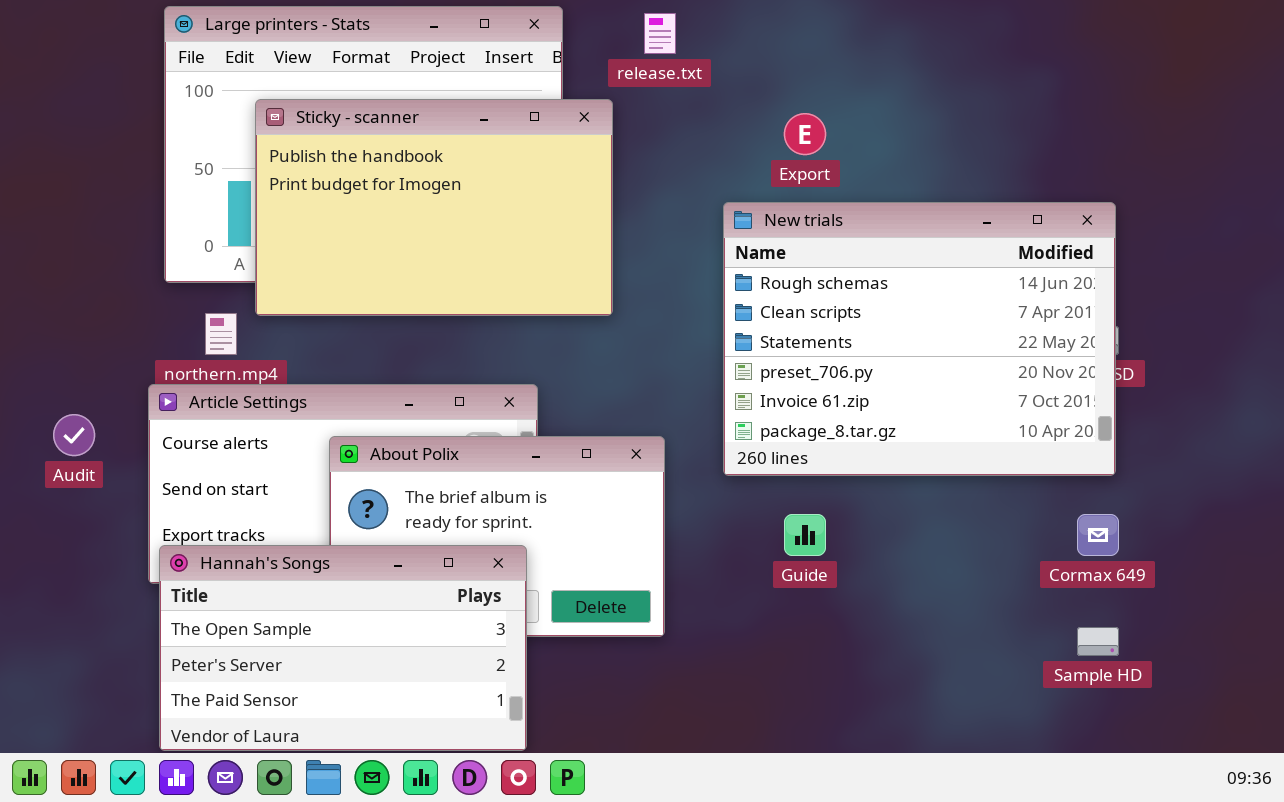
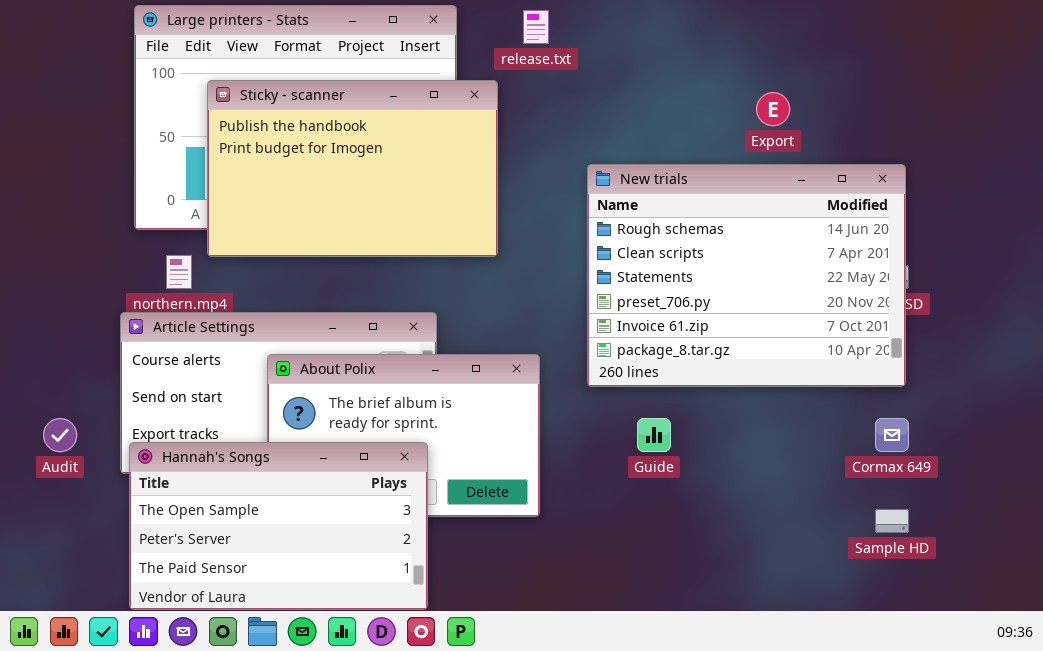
Export: [784,113,826,155] -> [756,92,790,126], moved
Audit: [53,414,95,456] -> [43,418,77,452], moved

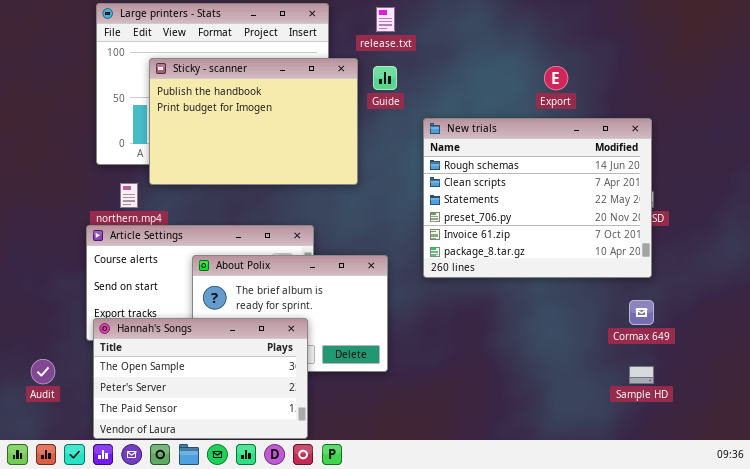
Audit: [43,418,77,452] -> [31,359,55,384], moved
Guide: [637,418,671,452] -> [373,66,397,90], moved

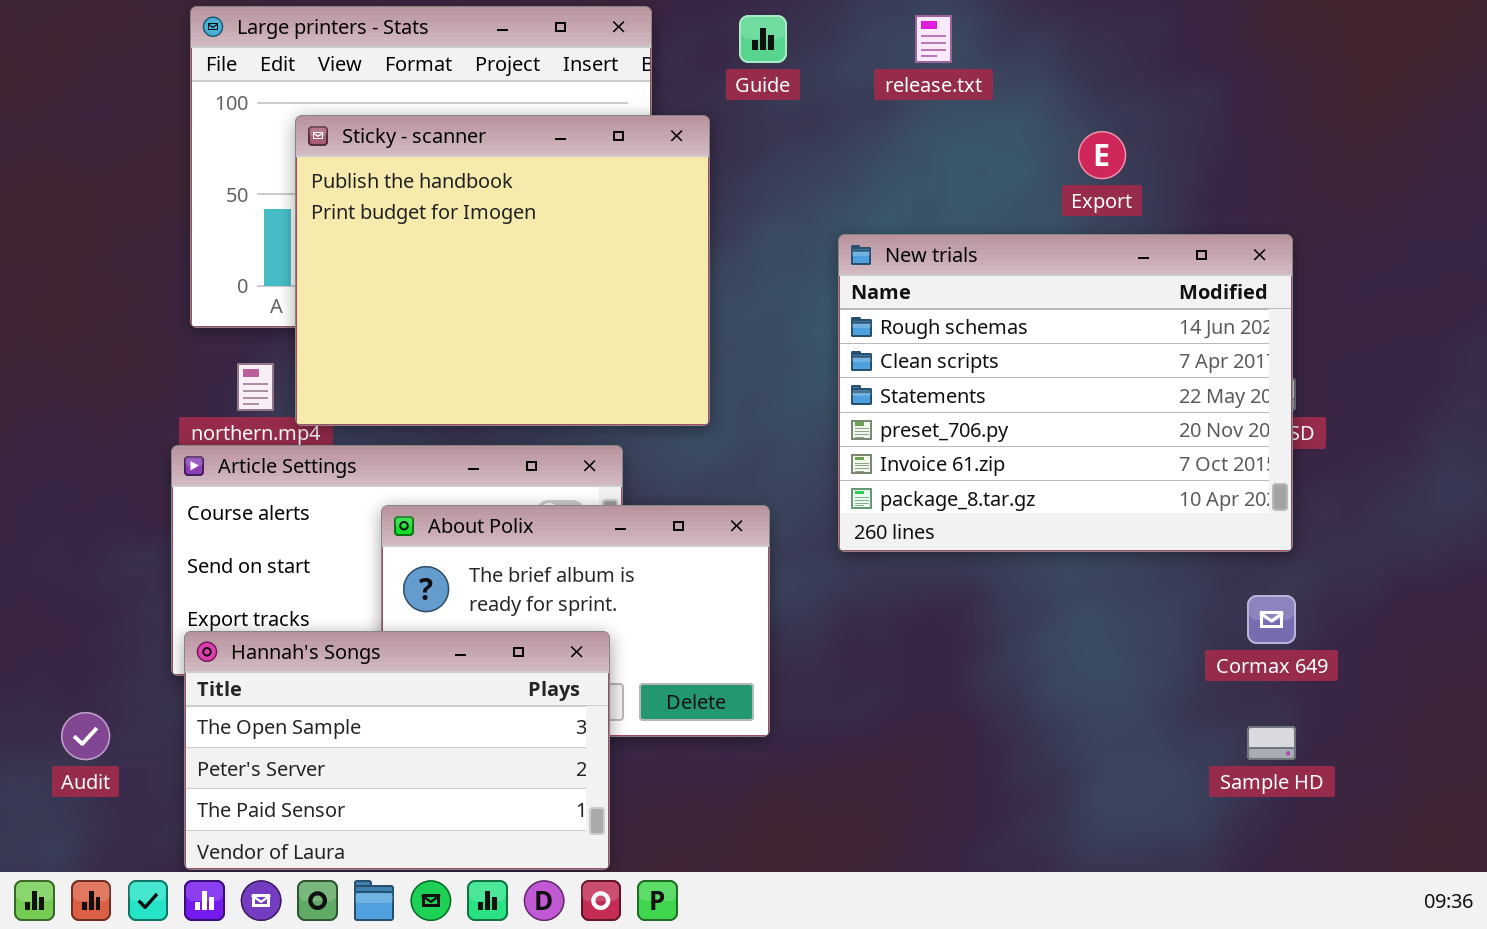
release.txt: [376,7,395,32] -> [915,15,952,63], moved
Sticky - scanner: [149,58,358,185] -> [295,115,710,426], resized
Guide: [373,66,397,90] -> [739,15,787,63], moved

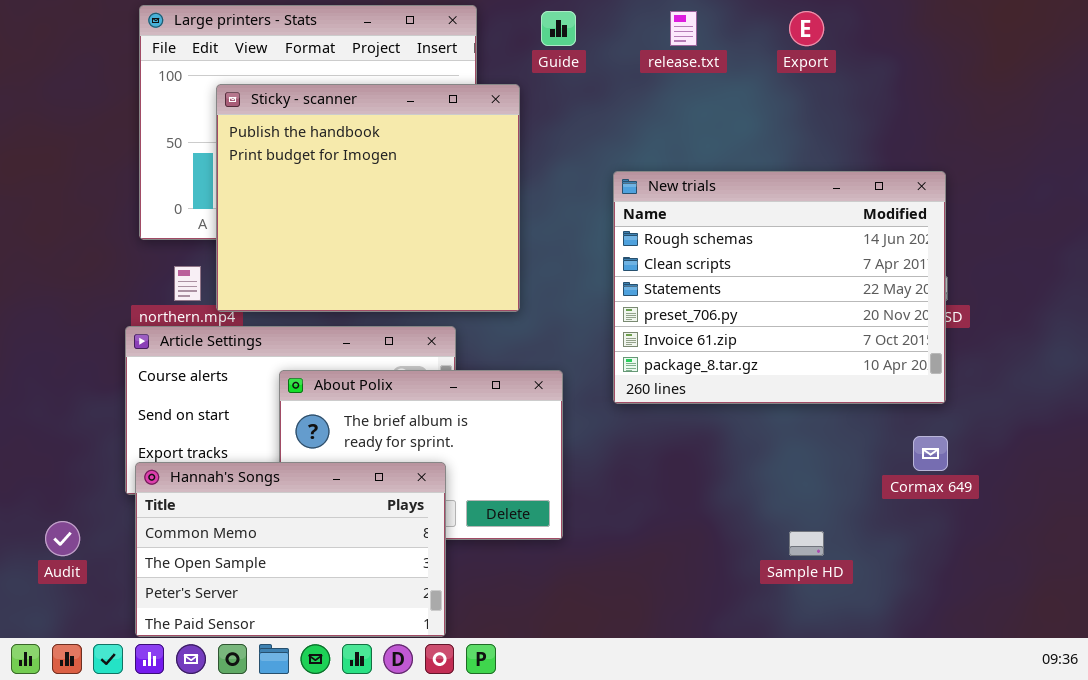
Export: [1078,131,1126,179] -> [789,11,824,46], moved
Hannah's Songs: [184,631,610,870] -> [135,462,446,637], scrolled up 1 row
Sample HD: [1247,726,1296,760] -> [789,531,824,556], moved

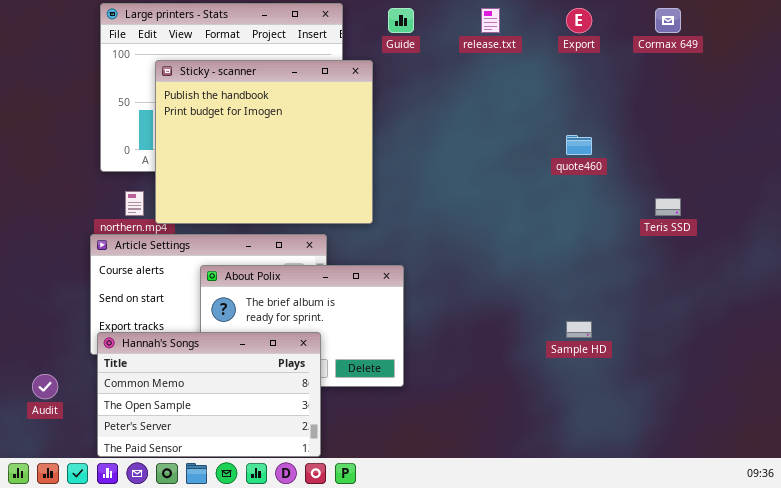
New trials: [613,171,946,404] -> none, closed
Cormax 649: [913,436,948,471] -> [655,8,681,33], moved
Sample HD: [789,531,824,556] -> [566,321,592,338], moved

